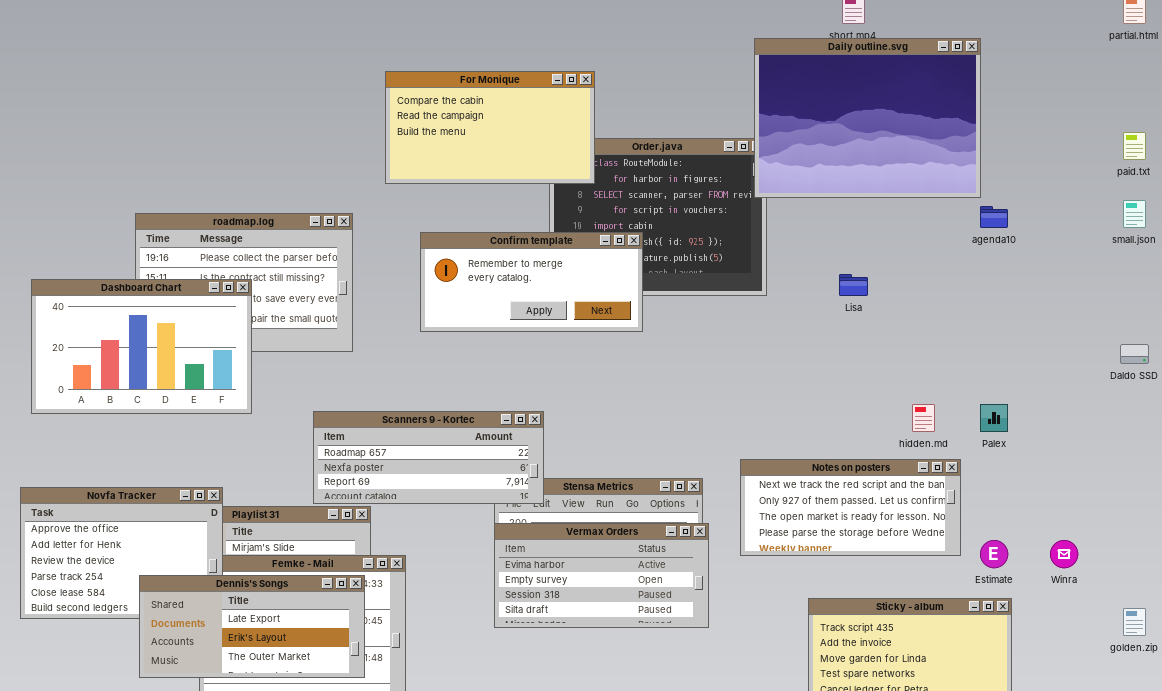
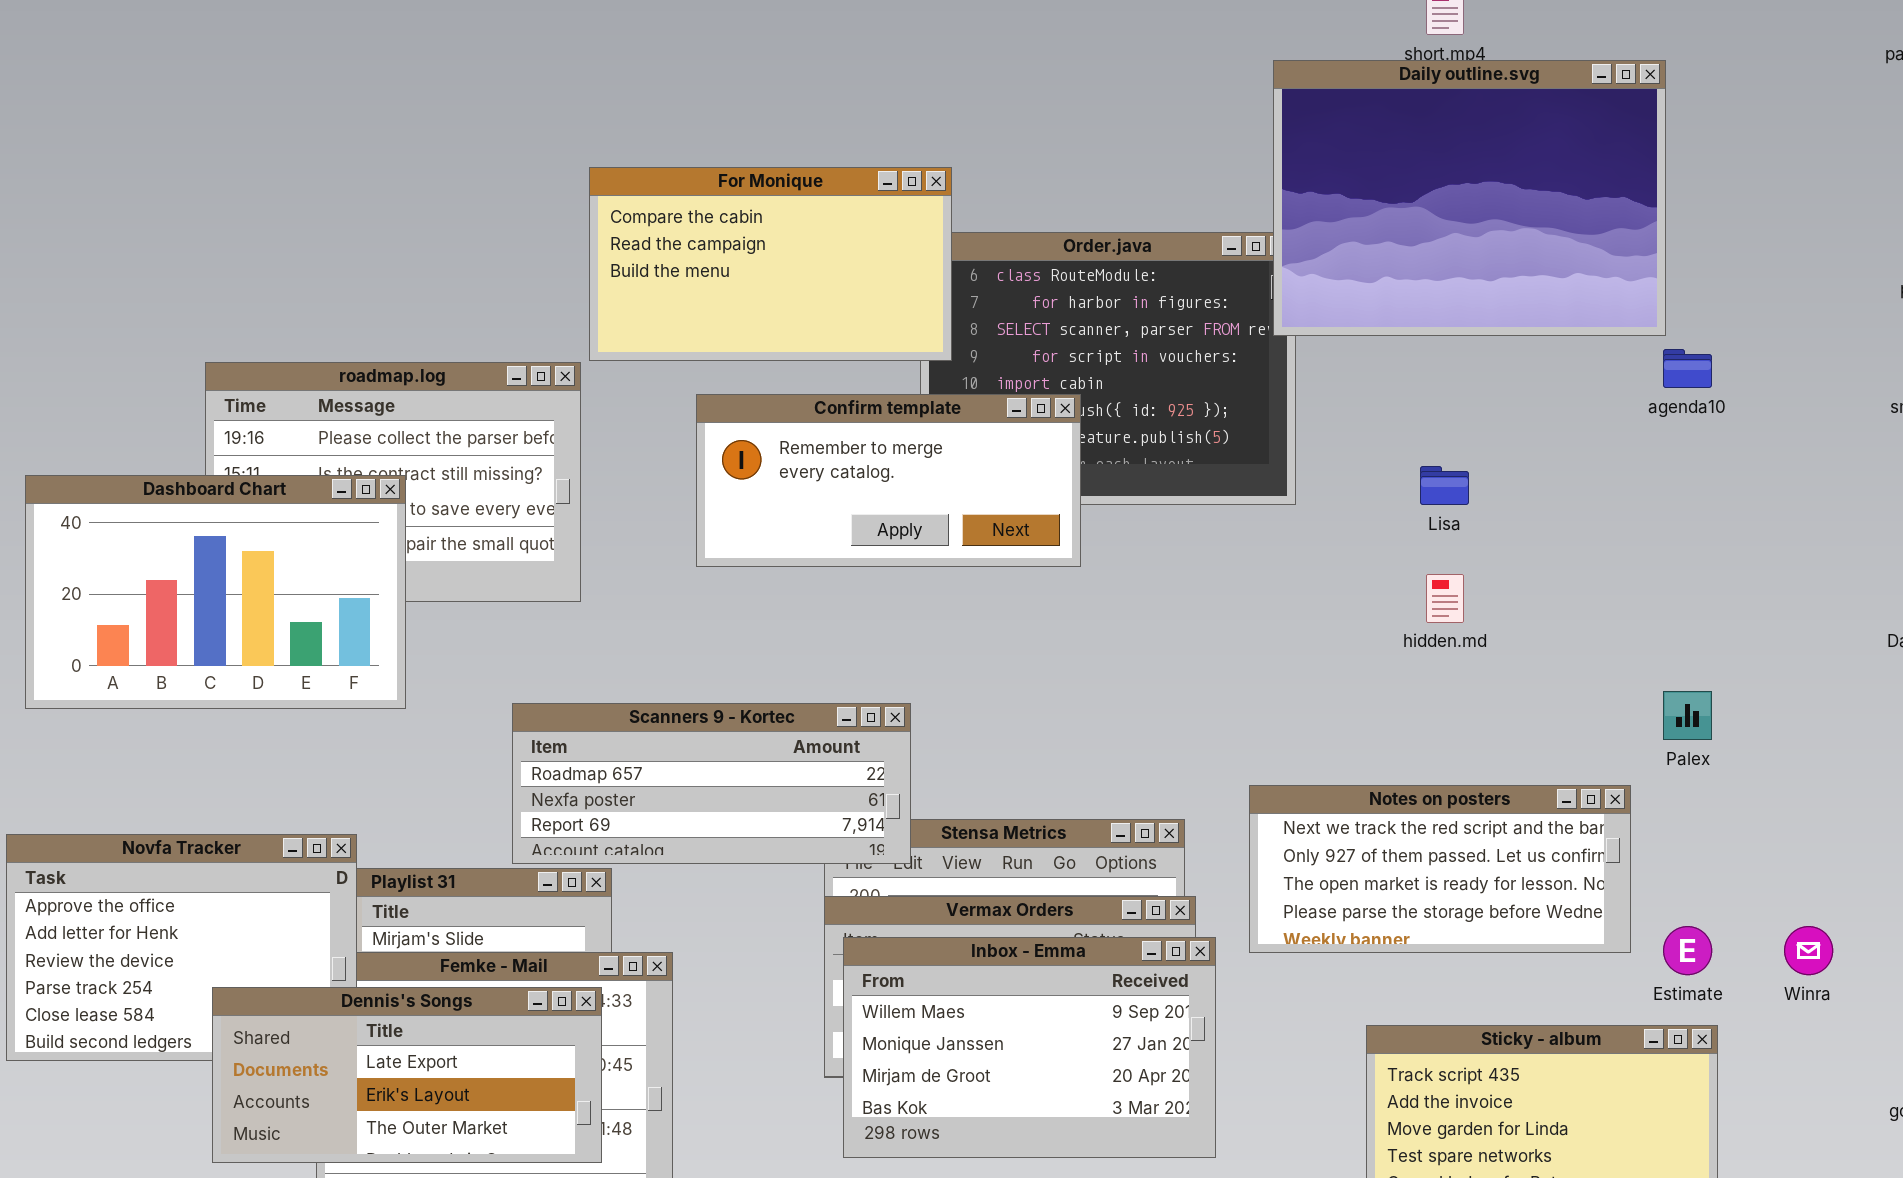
For Monique: [385,71,595,184] -> [589,167,952,361], moved
hidden.md: [912,404,935,432] -> [1426,574,1464,623], moved
Inbox - Emma: none -> [843,937,1216,1158], opened

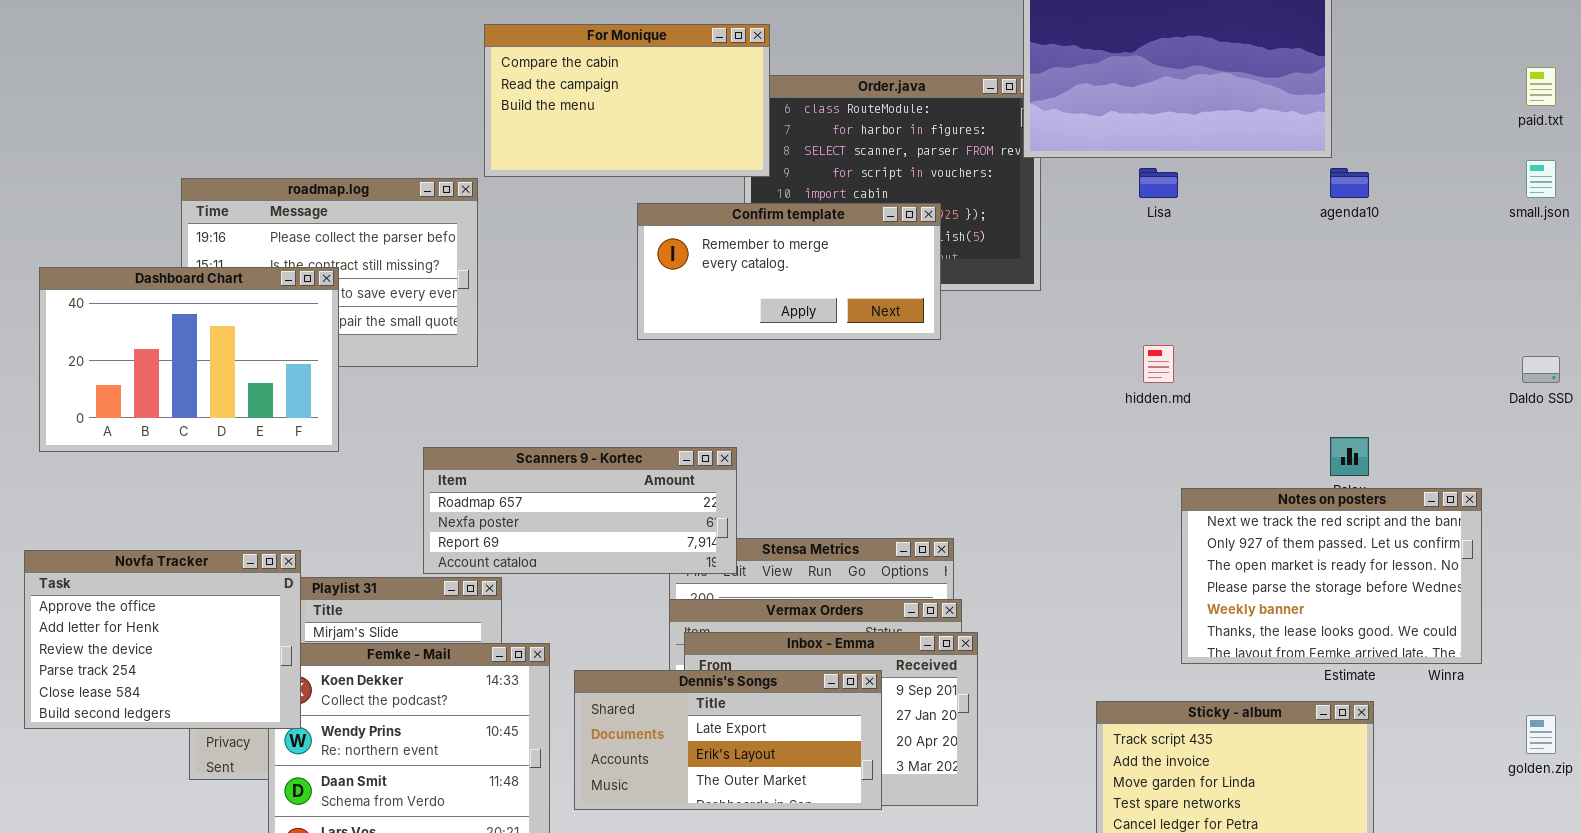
Confirm template: [696,394,1081,567] -> [637,203,941,340], moved
Lisa: [1420,466,1469,505] -> [1139,168,1178,198], moved
Notes on posters: [1249,785,1631,953] -> [1181,488,1482,664], moved, resized
Dennis's Songs: [212,987,602,1163] -> [574,670,882,810], moved

